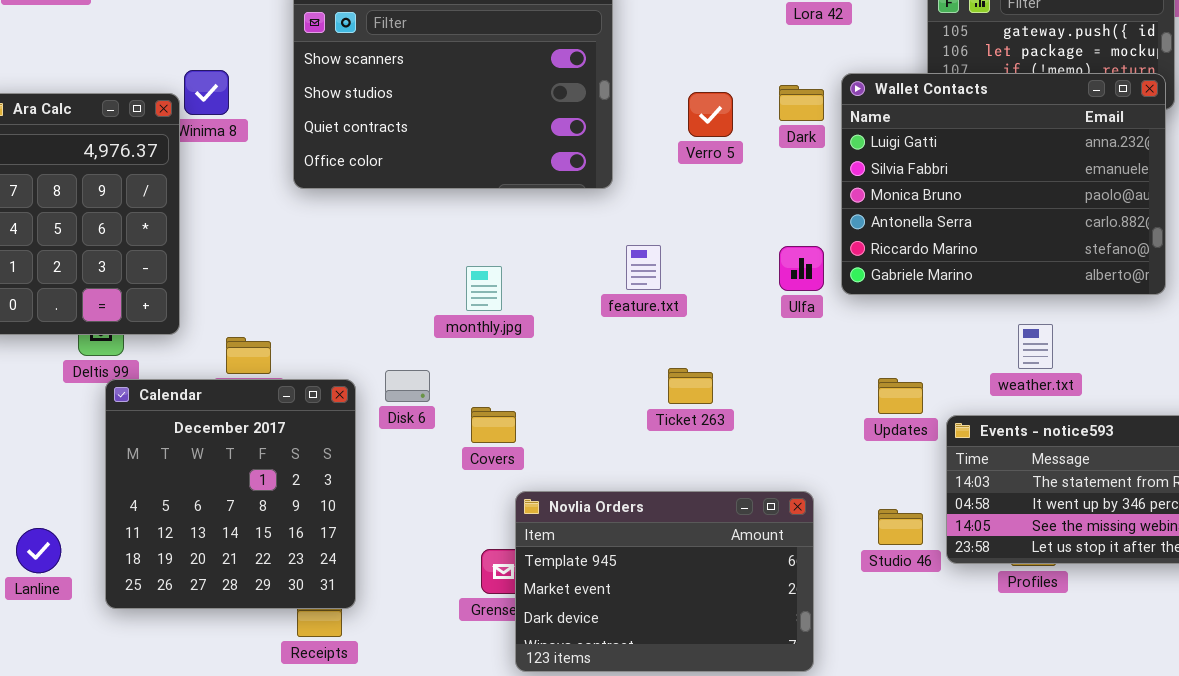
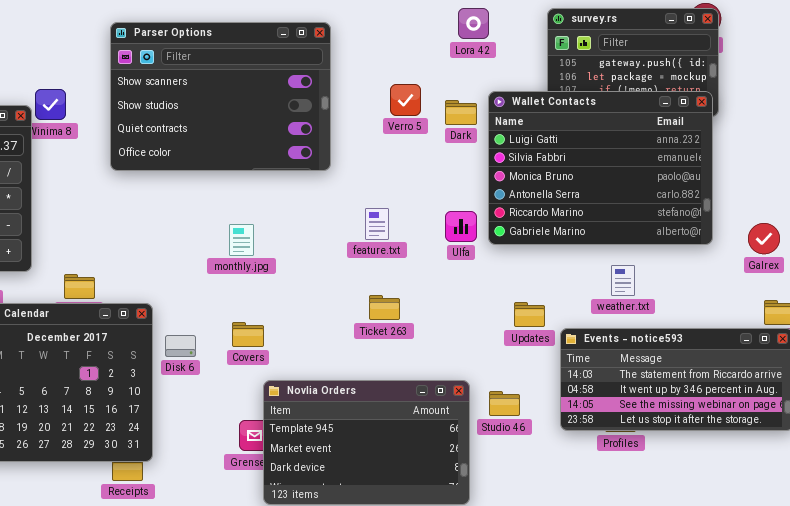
Verro 5: [688,92,733,137] -> [390,84,421,116], moved
feature.txt: [626,245,661,290] -> [365,208,389,240], moved
Disk 6: [385,370,430,402] -> [165,335,196,357], moved
Studio 46: [878,509,923,545] -> [489,391,520,416], moved

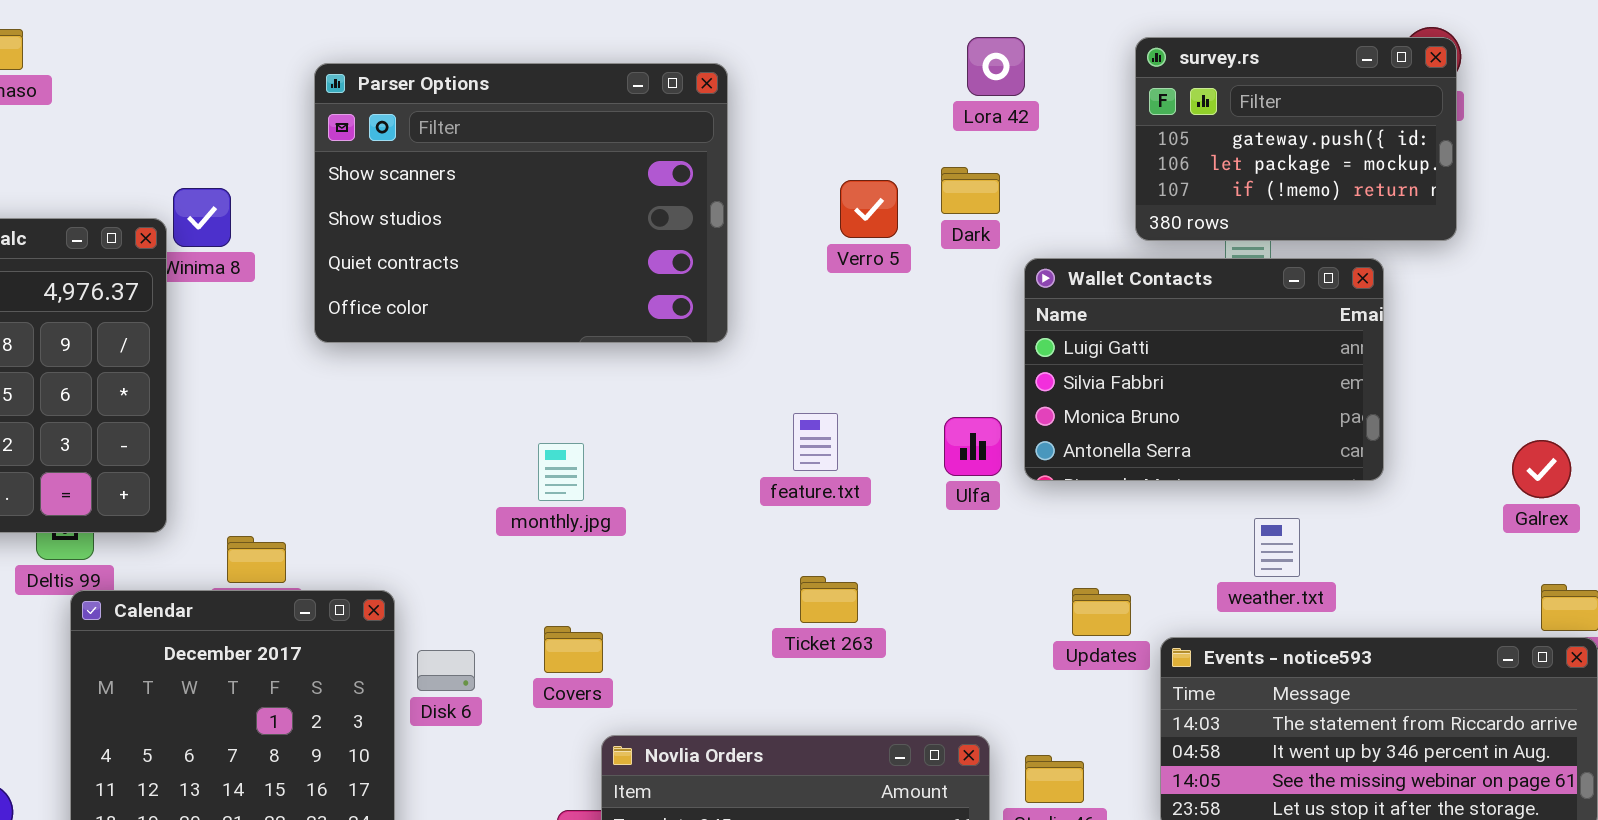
Wallet Contacts: [488,91,713,245] -> [1024,258,1384,481], resized
Dark: [445,100,477,125] -> [941,167,1000,214], moved

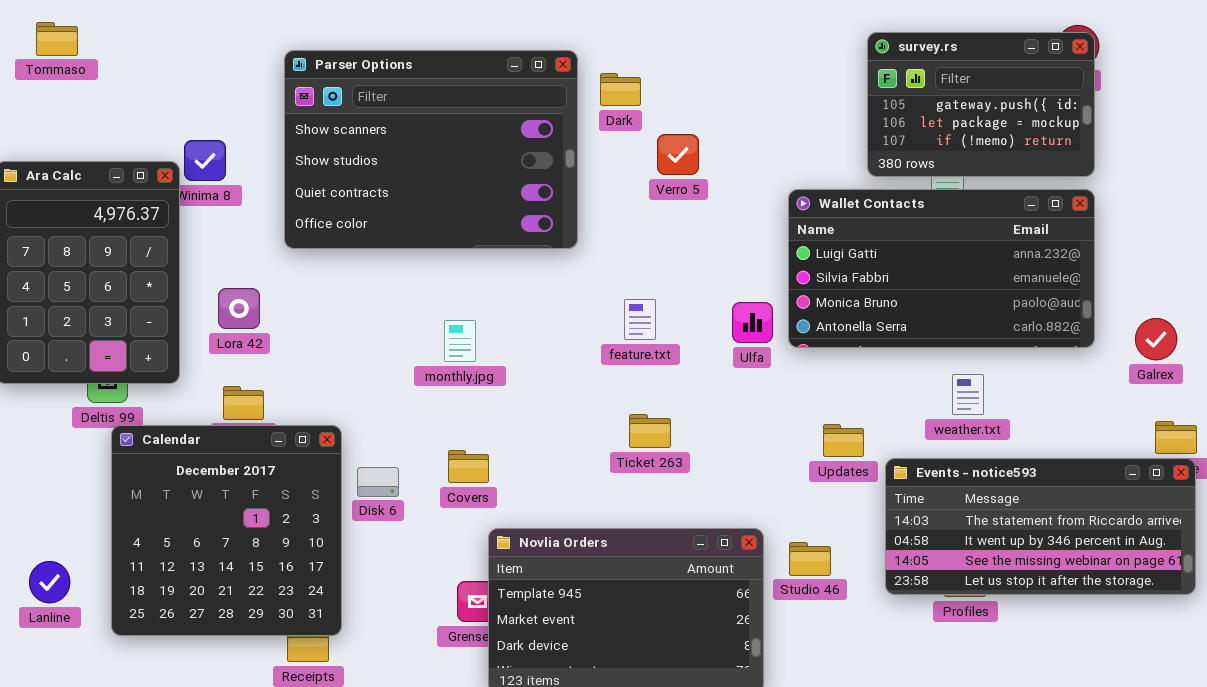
Lora 42: [967,37,1025,96] -> [218,288,260,329], moved
Dark: [941,167,1000,214] -> [600,73,641,106], moved
Wallet Contacts: [1024,258,1384,481] -> [788,189,1095,348], resized

